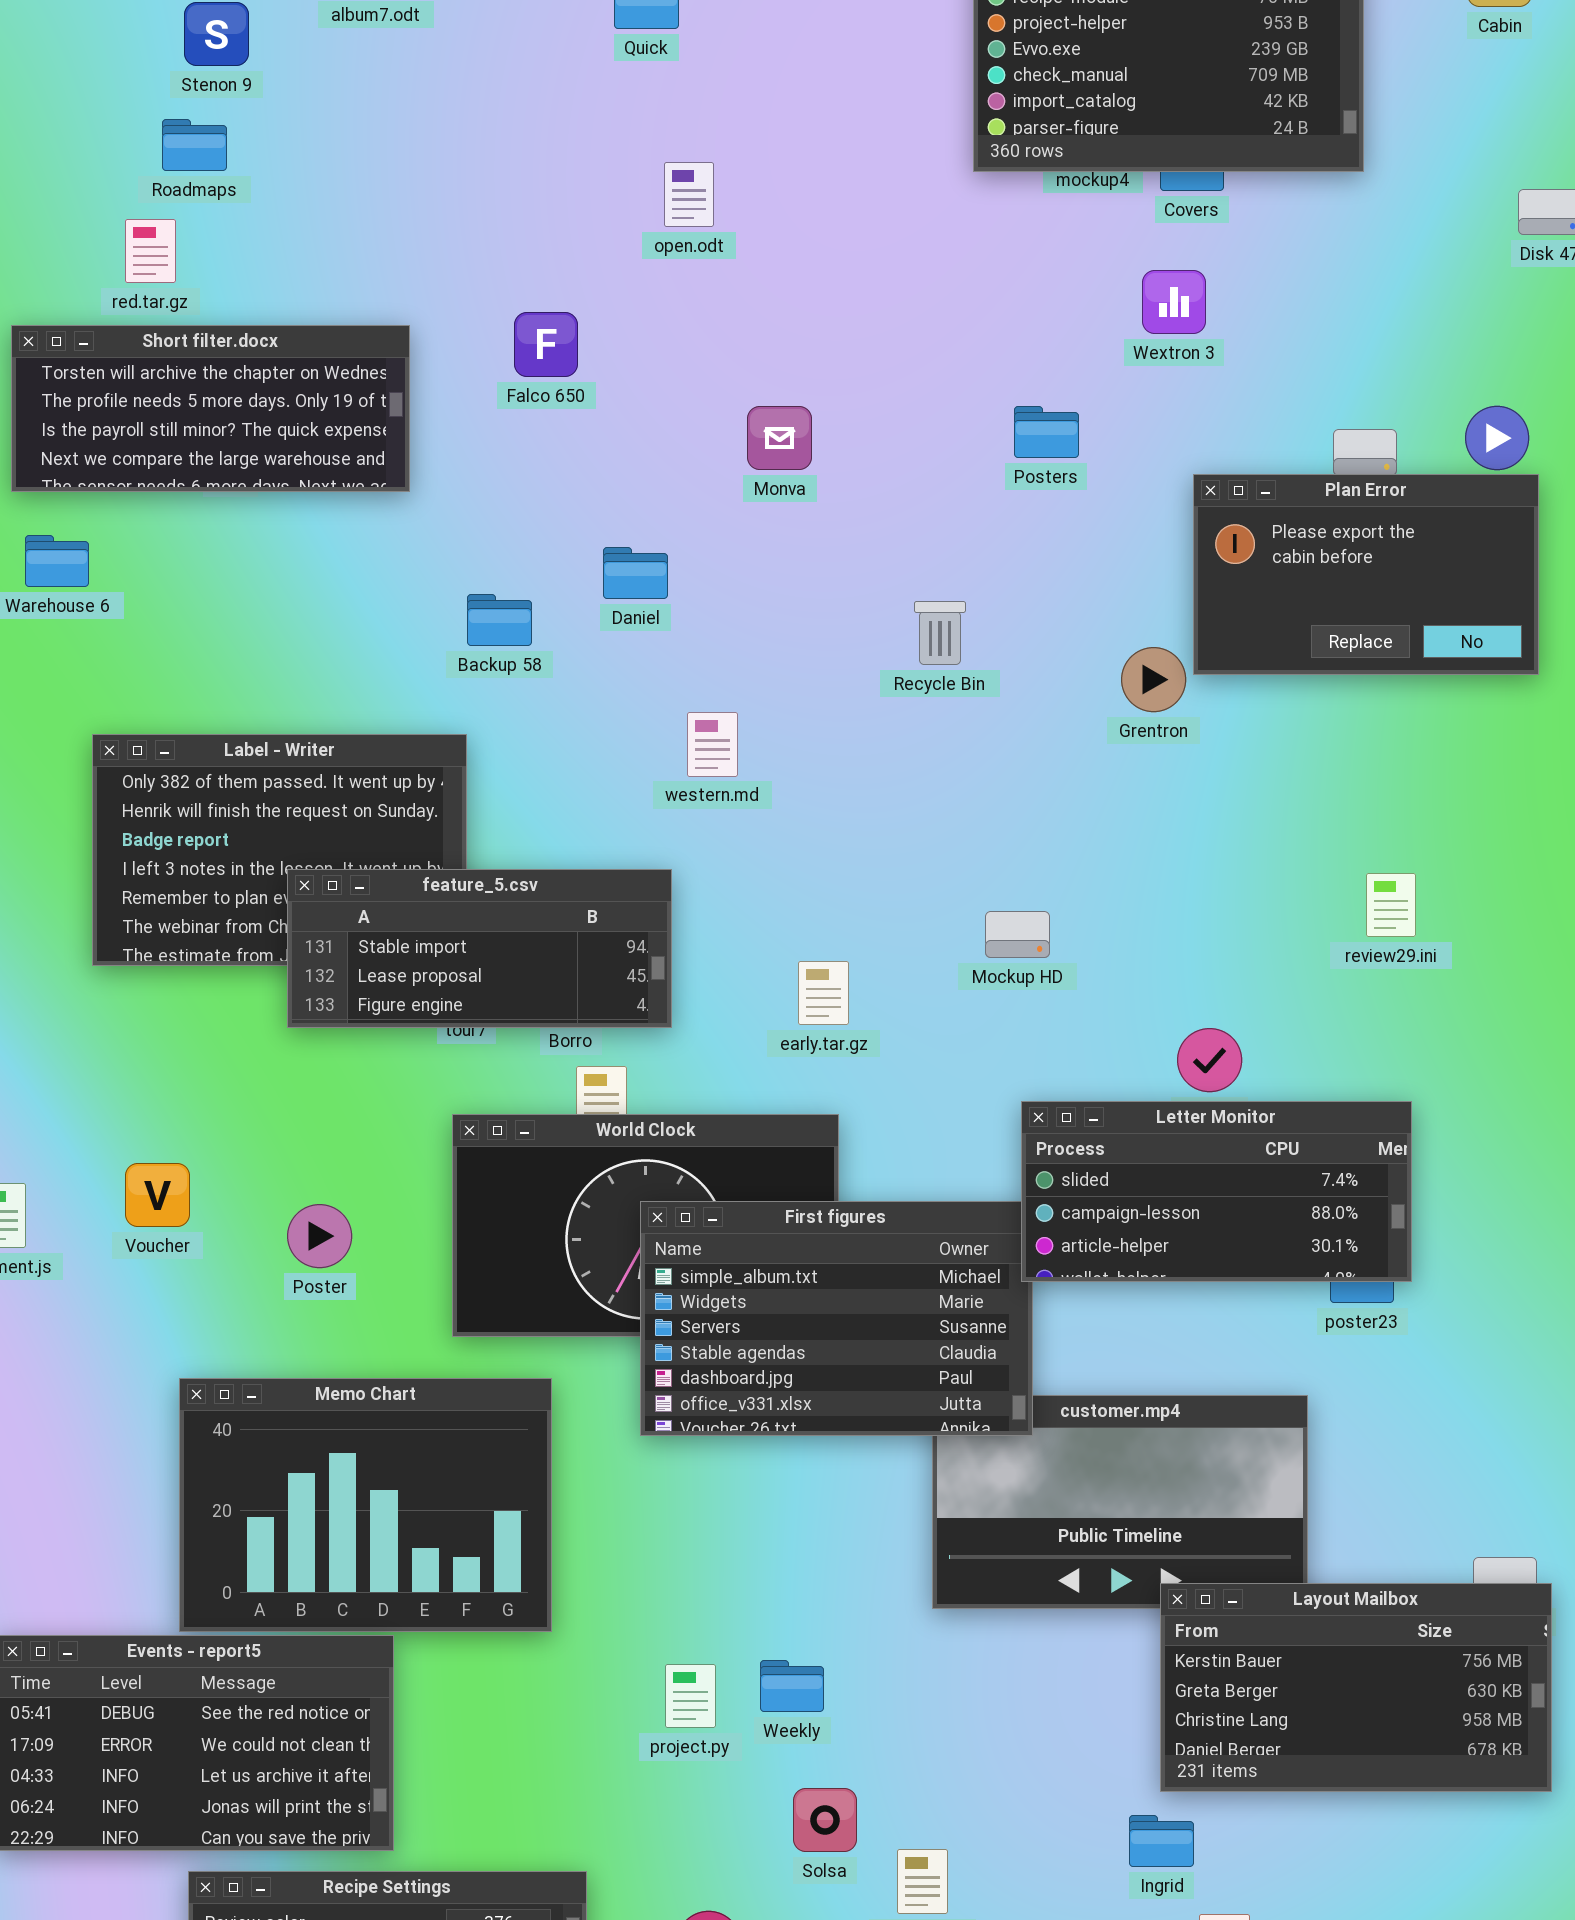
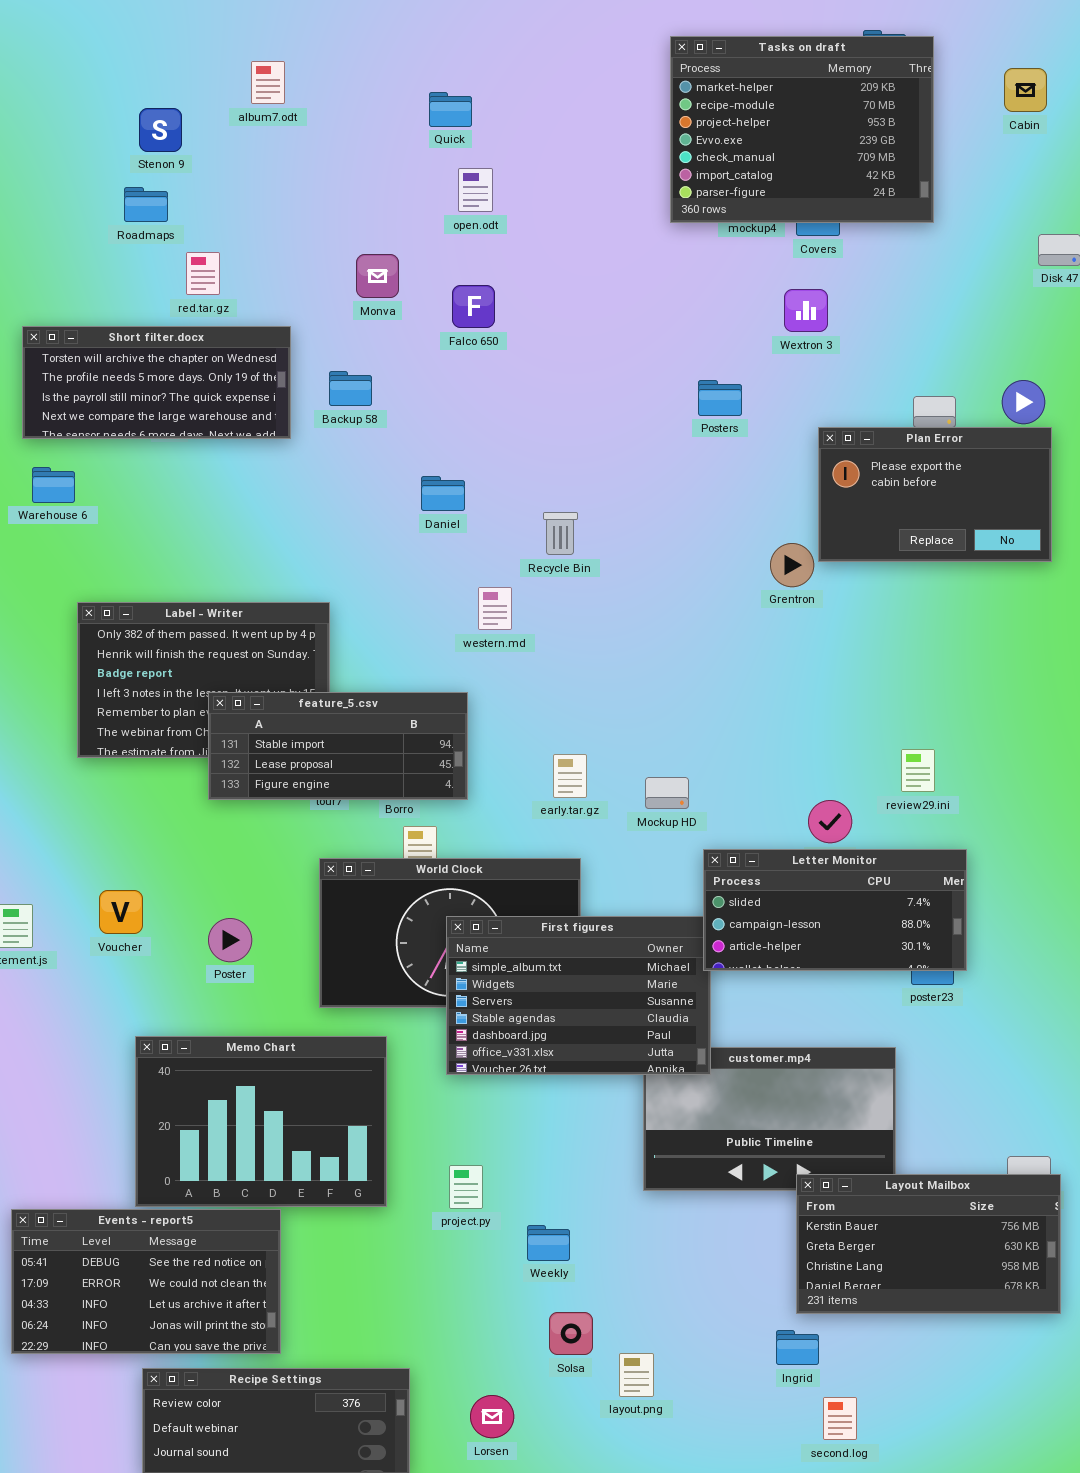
open.odt: [664,162,714,227] -> [458,168,493,212], moved
red.tar.gz: [125,219,176,283] -> [186,252,220,295], moved
Falco 650: [514,312,578,377] -> [452,285,495,328], moved
Monva: [747,406,812,470] -> [356,254,399,298], moved
Backup 58: [467,594,532,646] -> [329,371,372,406], moved
Recycle Bin: [914,601,966,665] -> [543,512,578,555], moved
review29.ini: [1366,873,1416,937] -> [901,749,935,792], moved
Mockup HD: [985,911,1050,958] -> [645,777,689,809], moved
project.py: [665,1664,716,1728] -> [449,1165,483,1209], moved

